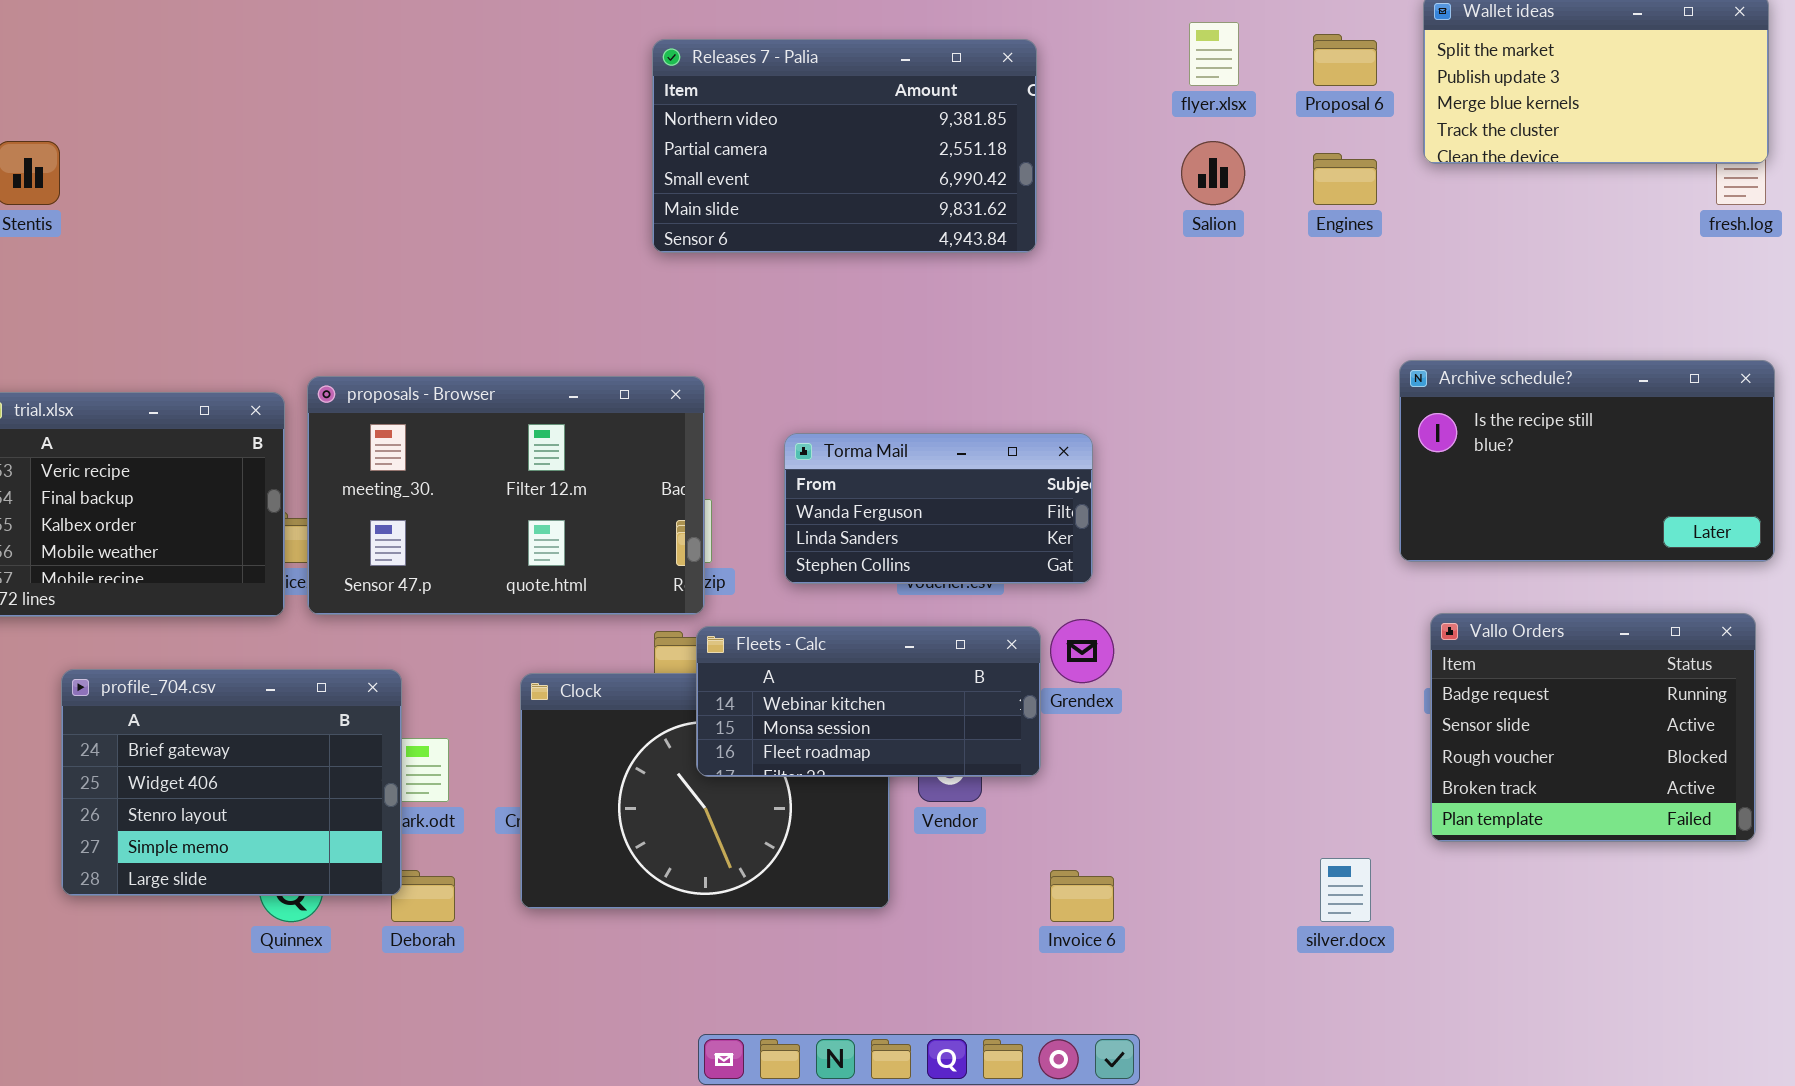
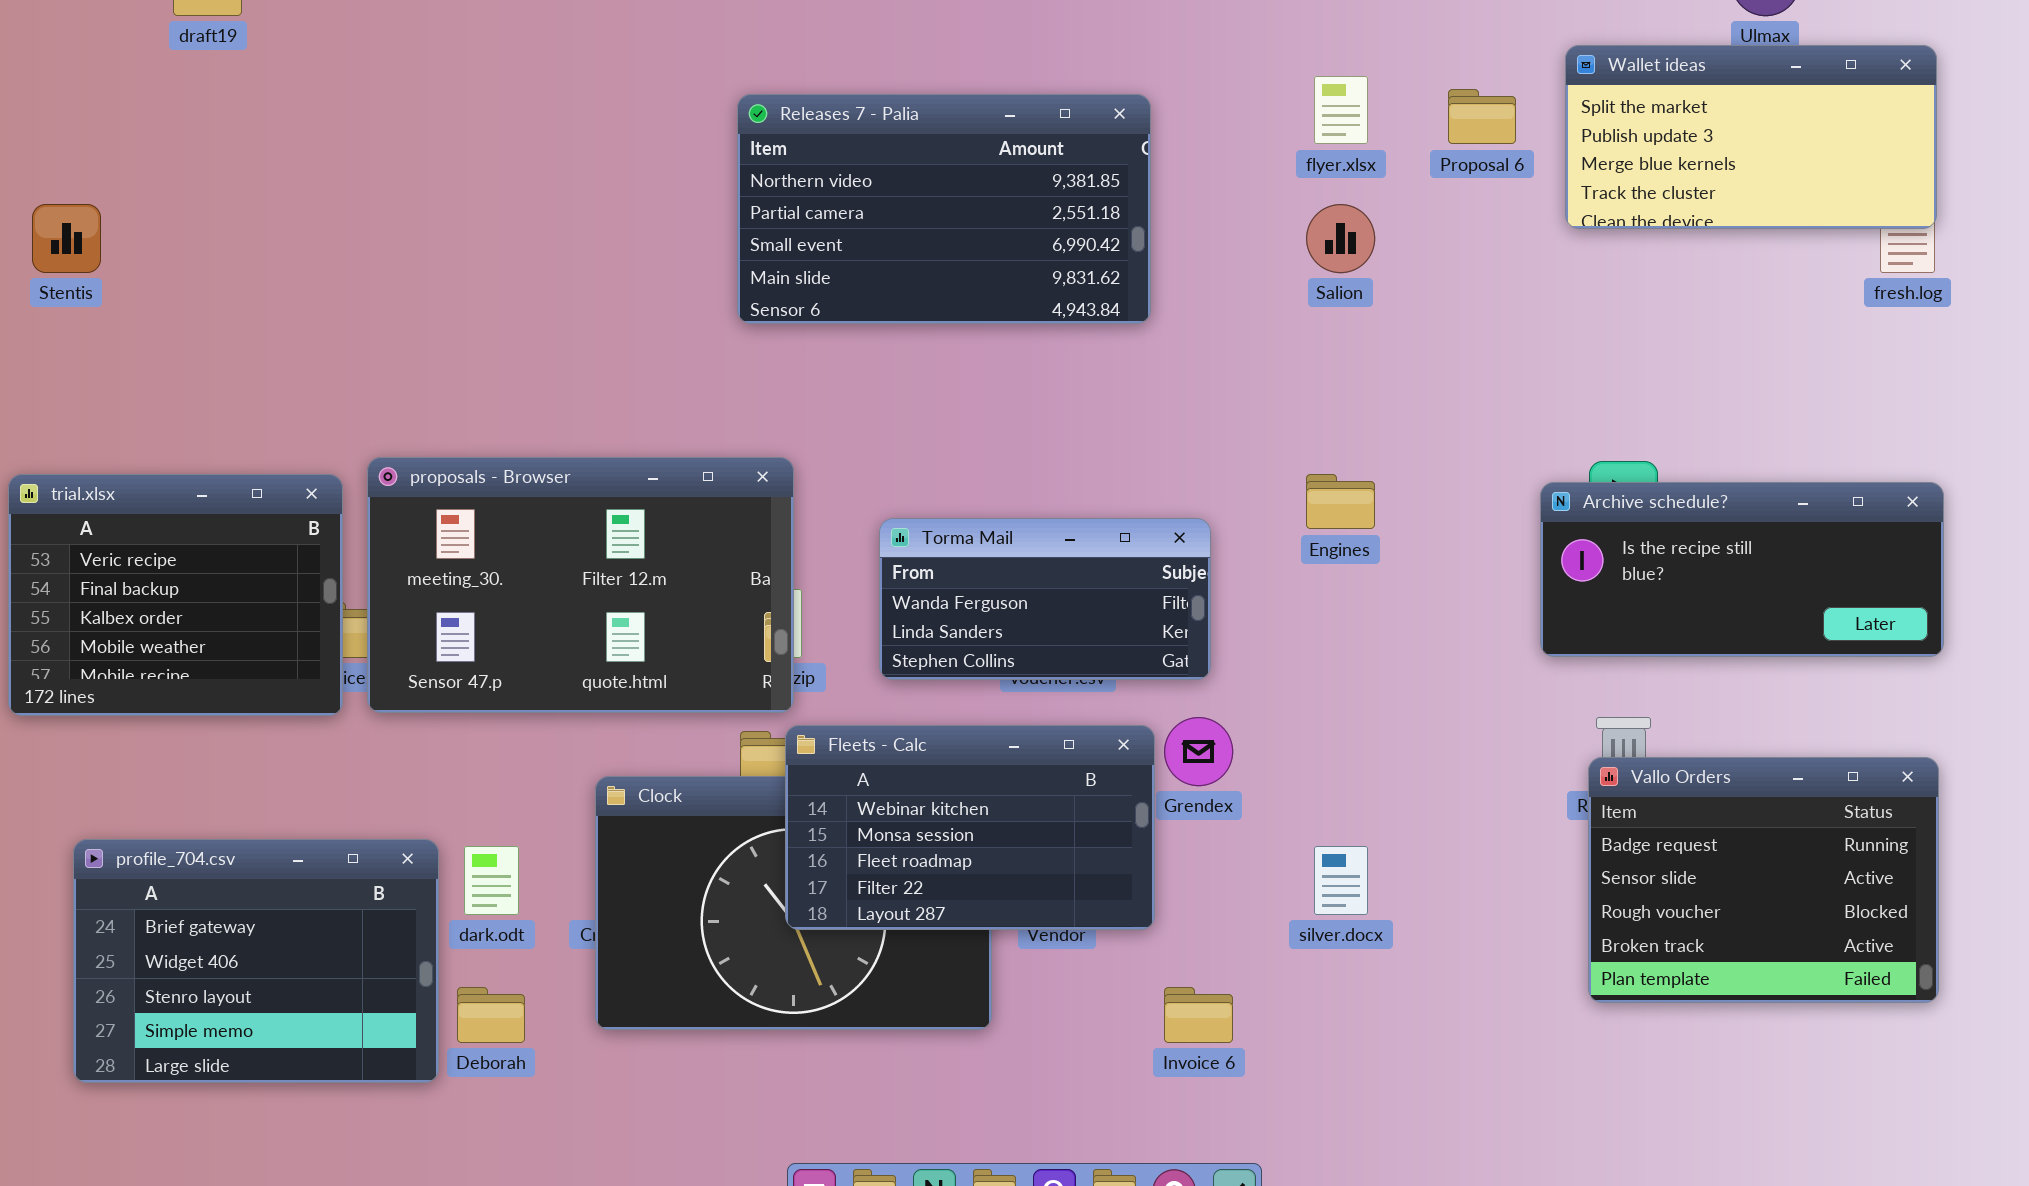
Engines: [1313,153,1377,205] -> [1306,474,1375,529], moved
Archive schedule?: [1399,360,1775,562] -> [1540,482,1944,657], resized
Vallo Orders: [1430,613,1756,842] -> [1588,757,1939,1003], moved
Fleets - Calc: [696,626,1041,777] -> [785,725,1155,930], resized
profile_704.csv: [61,669,402,896] -> [73,839,439,1083], moved
silver.docx: [1320,858,1371,922] -> [1314,846,1368,915], moved

